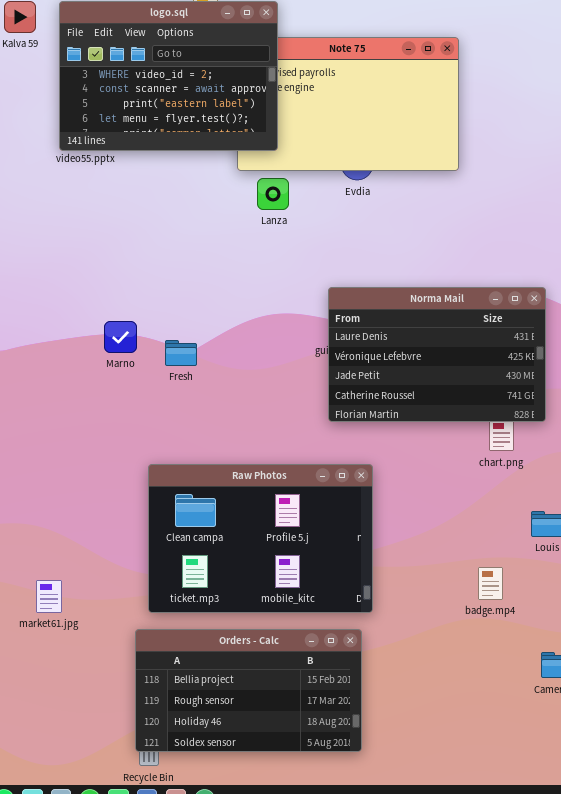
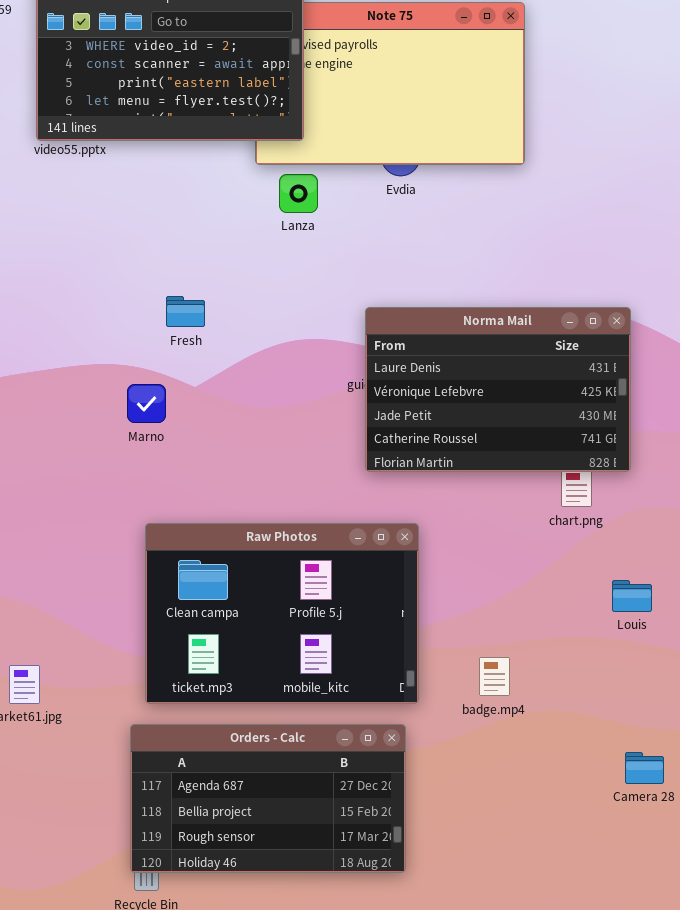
Marno: [104,321,137,353] -> [127,384,166,423], moved
Fresh: [165,340,197,366] -> [166,296,205,327], moved
badge.mp4: [478,567,503,600] -> [479,657,510,696], moved
Orders - Calc: [135,629,362,752] -> [130,724,406,873], scrolled up 1 row

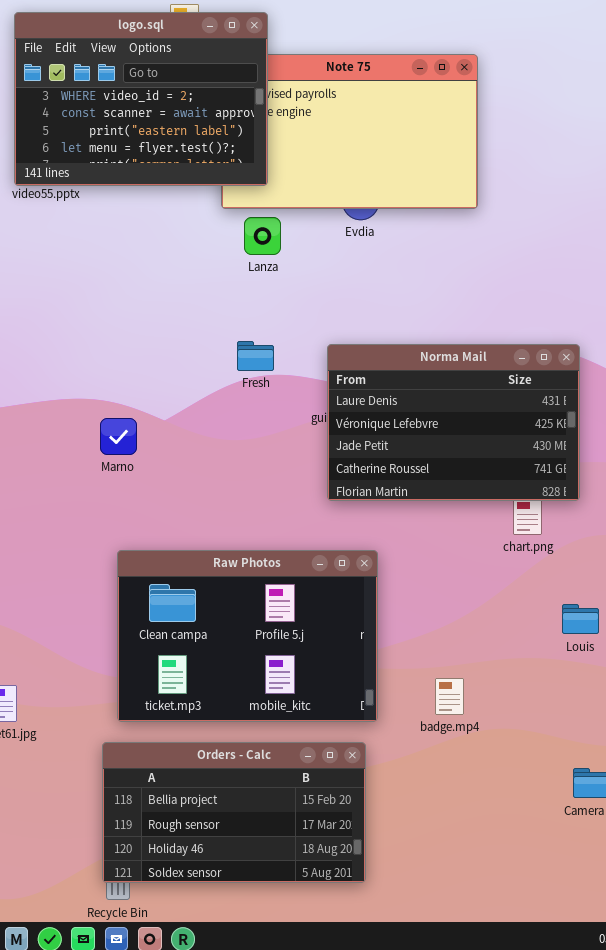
Fresh: [166,296,205,327] -> [237,341,274,371], moved
Orders - Calc: [130,724,406,873] -> [102,742,366,883], scrolled down 1 row

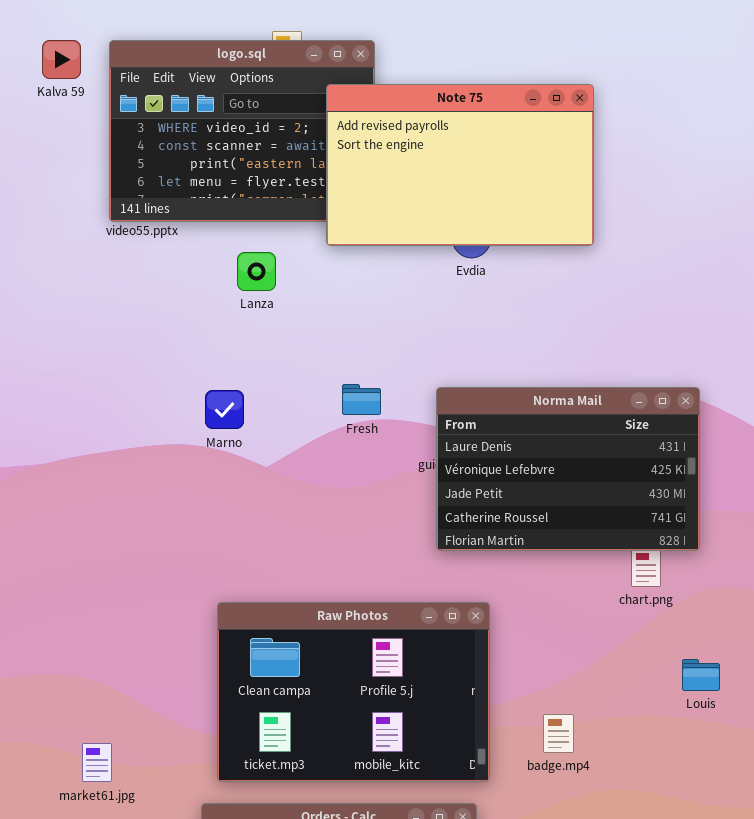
Note 75: [221,54,478,209] -> [326,84,594,246], raised
Lanza: [244,217,281,255] -> [237,252,276,291], moved
Marno: [100,418,137,455] -> [205,390,244,429], moved
badge.mp4: [435,678,464,715] -> [543,714,574,753], moved

